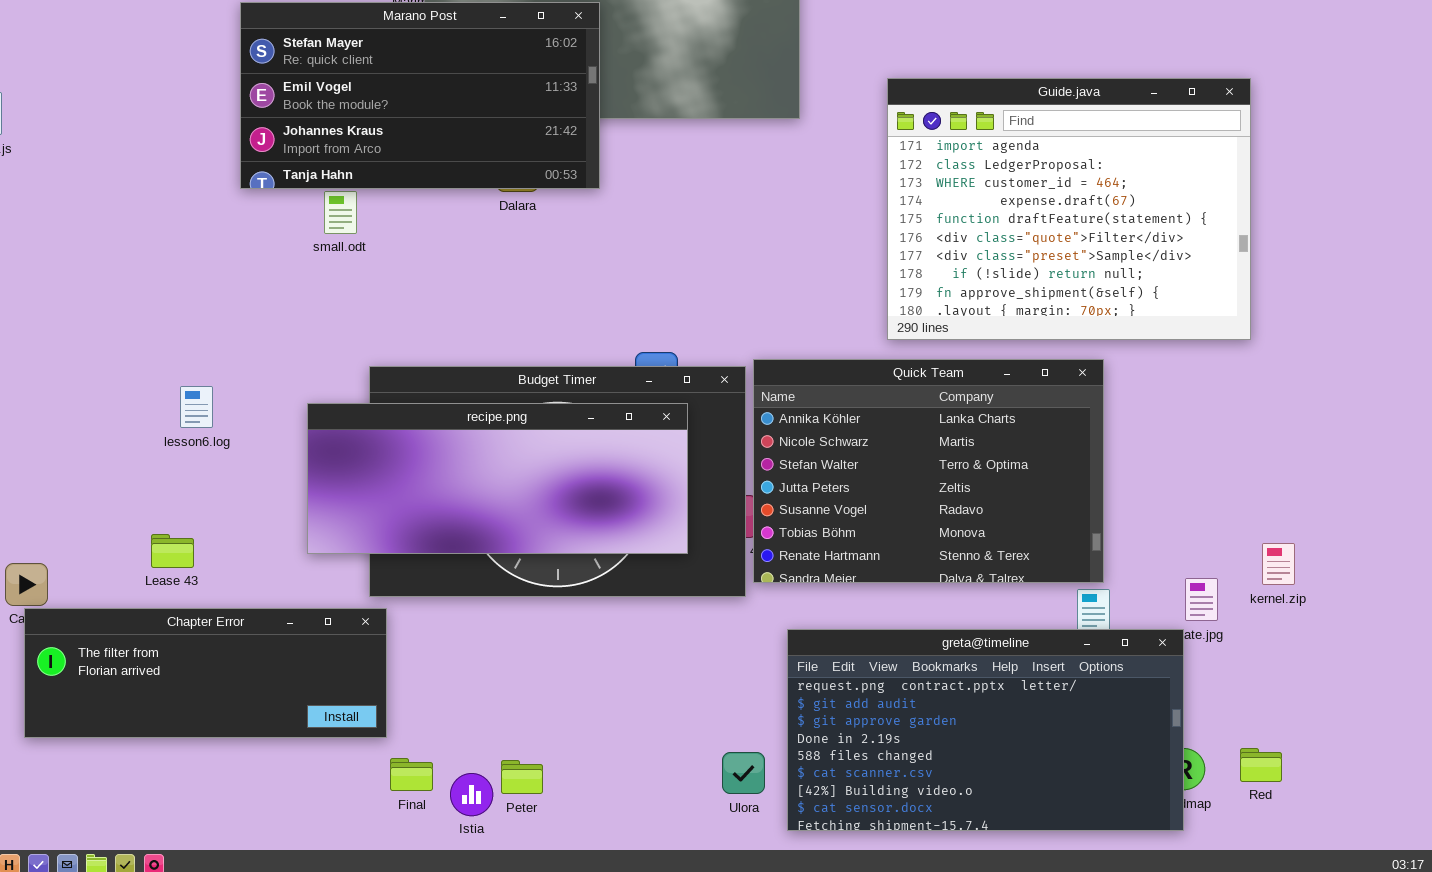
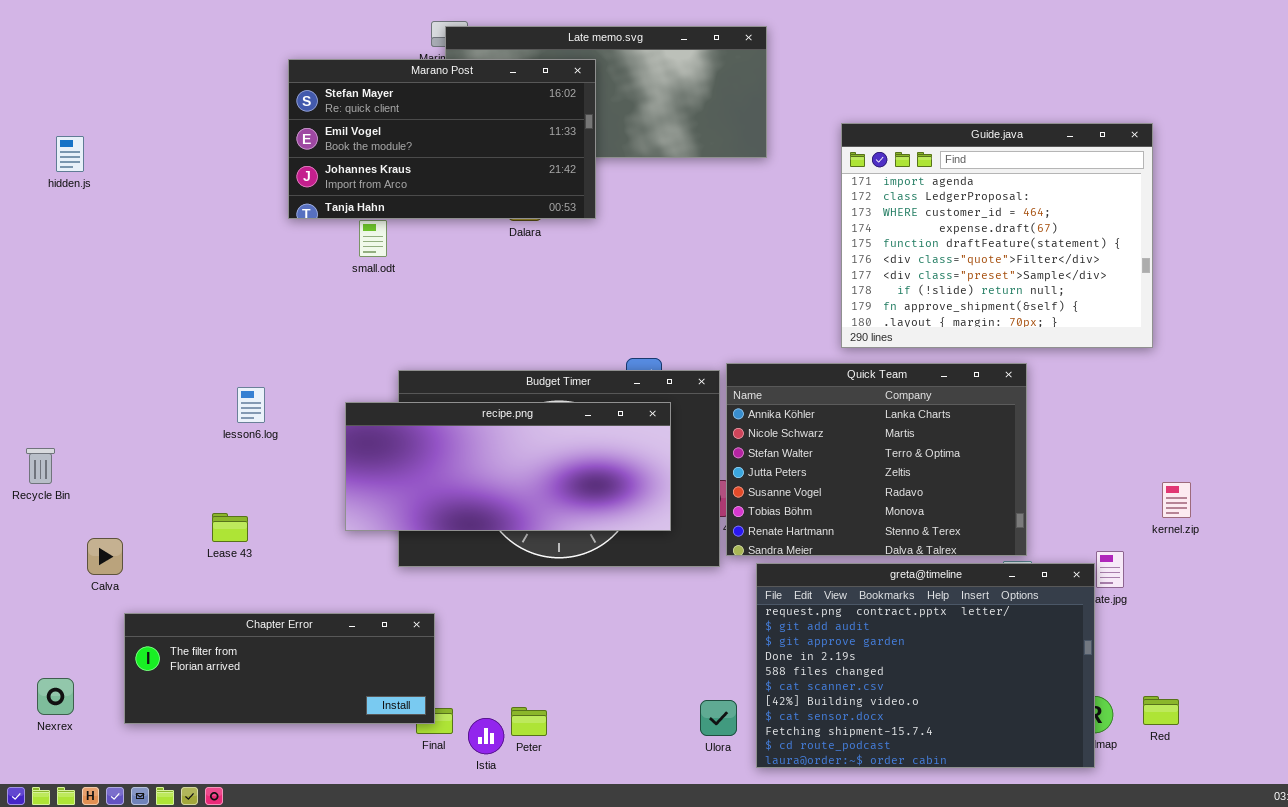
kernel.zip: [1262,543,1295,585] -> [1162,482,1191,518], moved
Chapter Error: [24,608,387,738] -> [124,613,435,724], moved
greta@timeline: [787,629,1184,831] -> [756,563,1095,768], resized

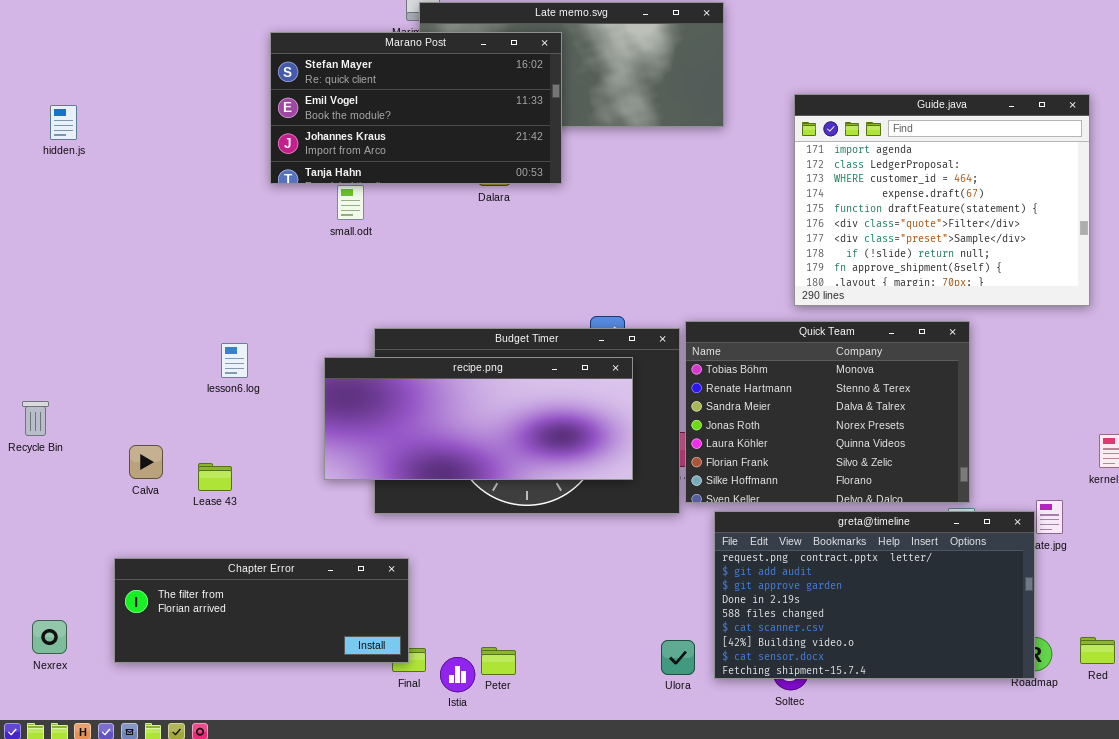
Quick Team: [726,363,1027,556] -> [685,321,970,503], scrolled down 5 rows
Calva: [87,538,123,575] -> [129,445,163,479], moved
greta@timeline: [756,563,1095,768] -> [714,511,1035,679], resized

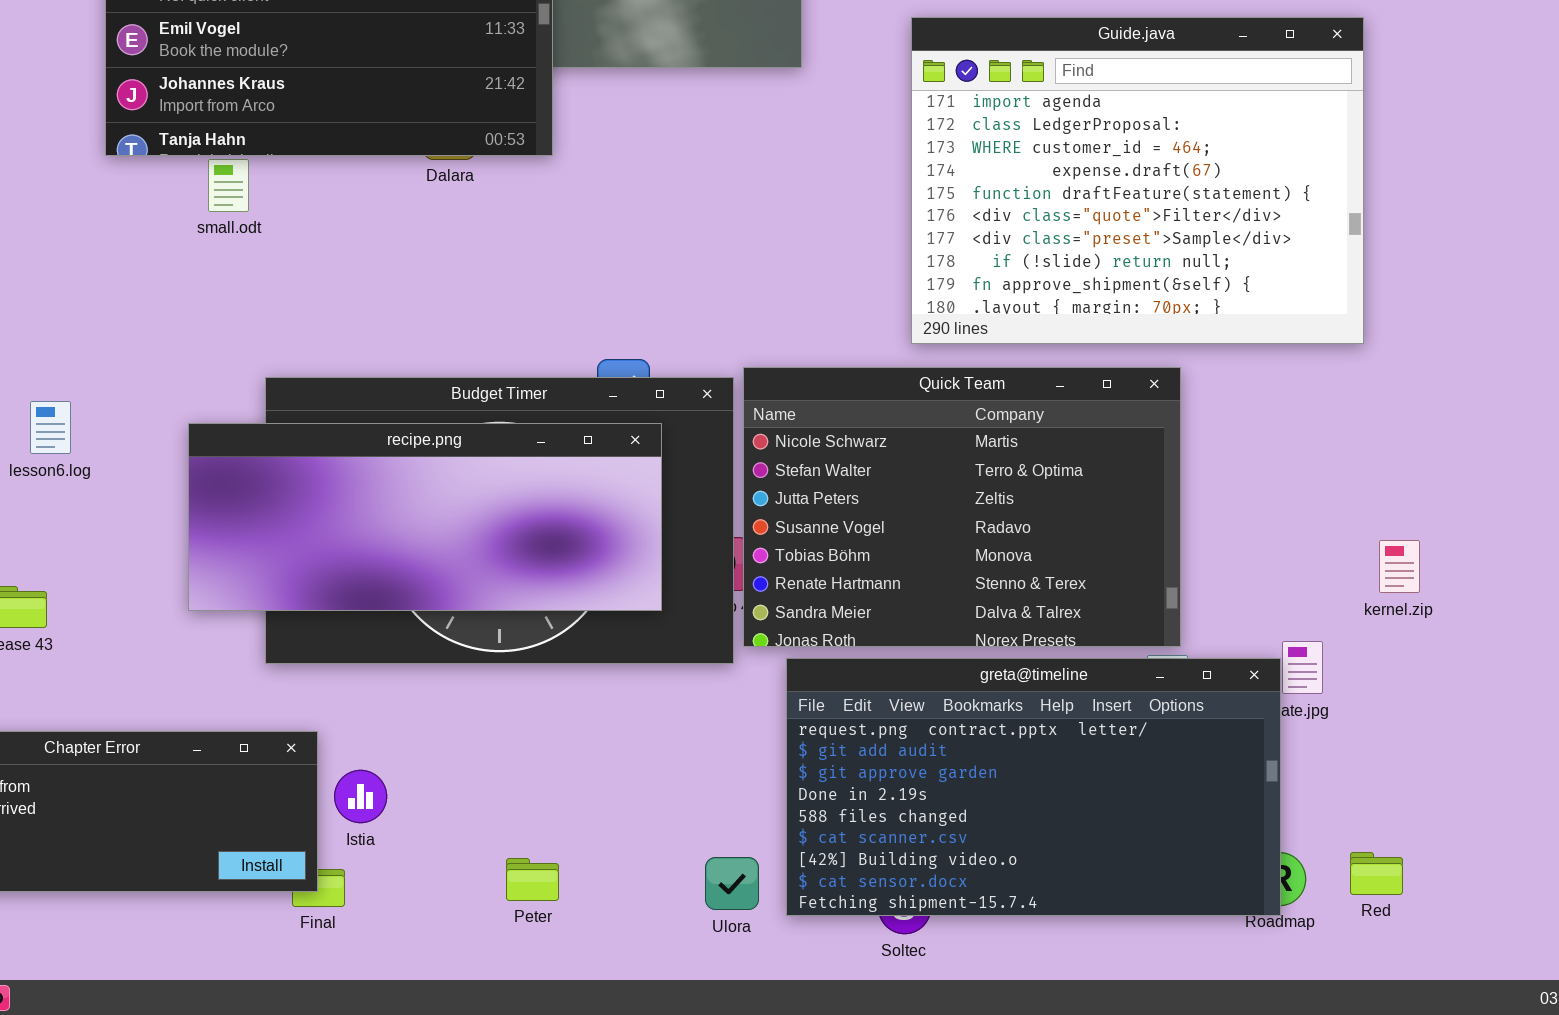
Quick Team: [685,321,970,503] -> [743,367,1181,647], scrolled up 4 rows
Peter: [481,647,516,675] -> [506,858,559,901], moved
Istia: [440,657,475,692] -> [334,770,387,823], moved

